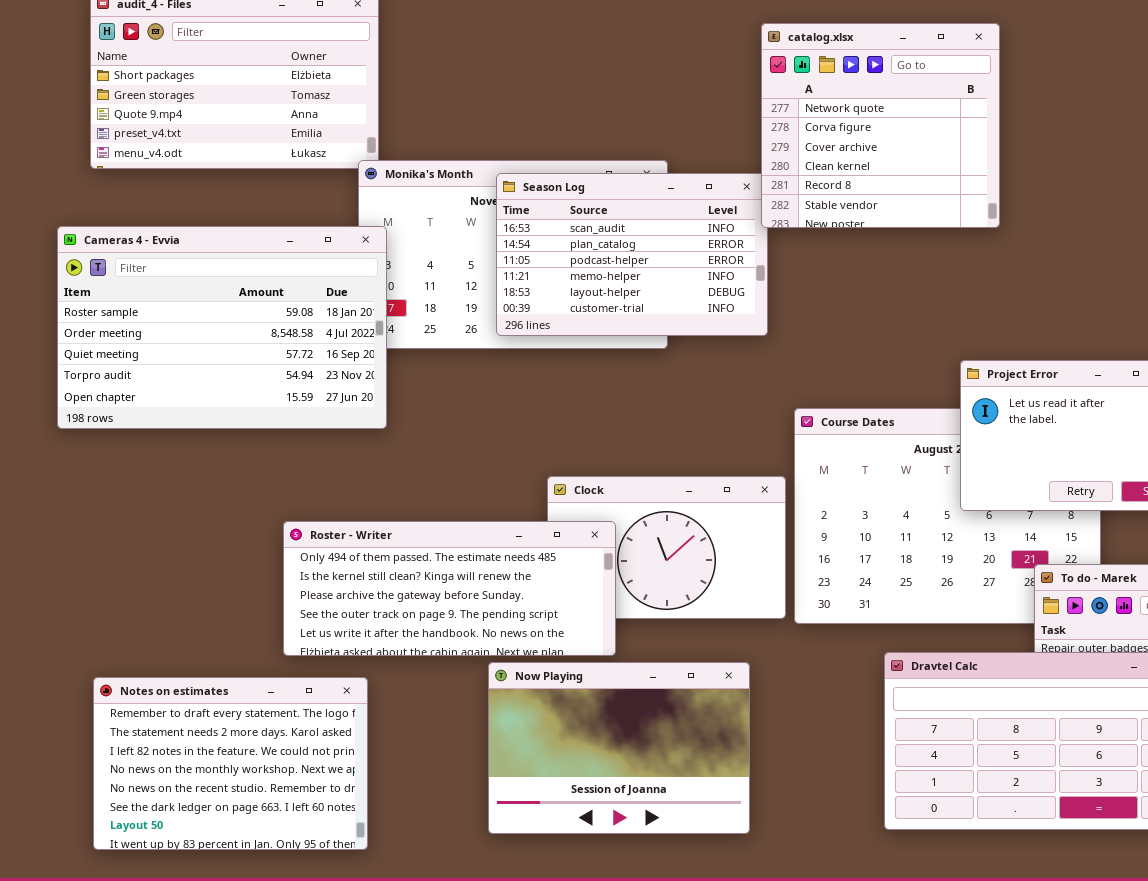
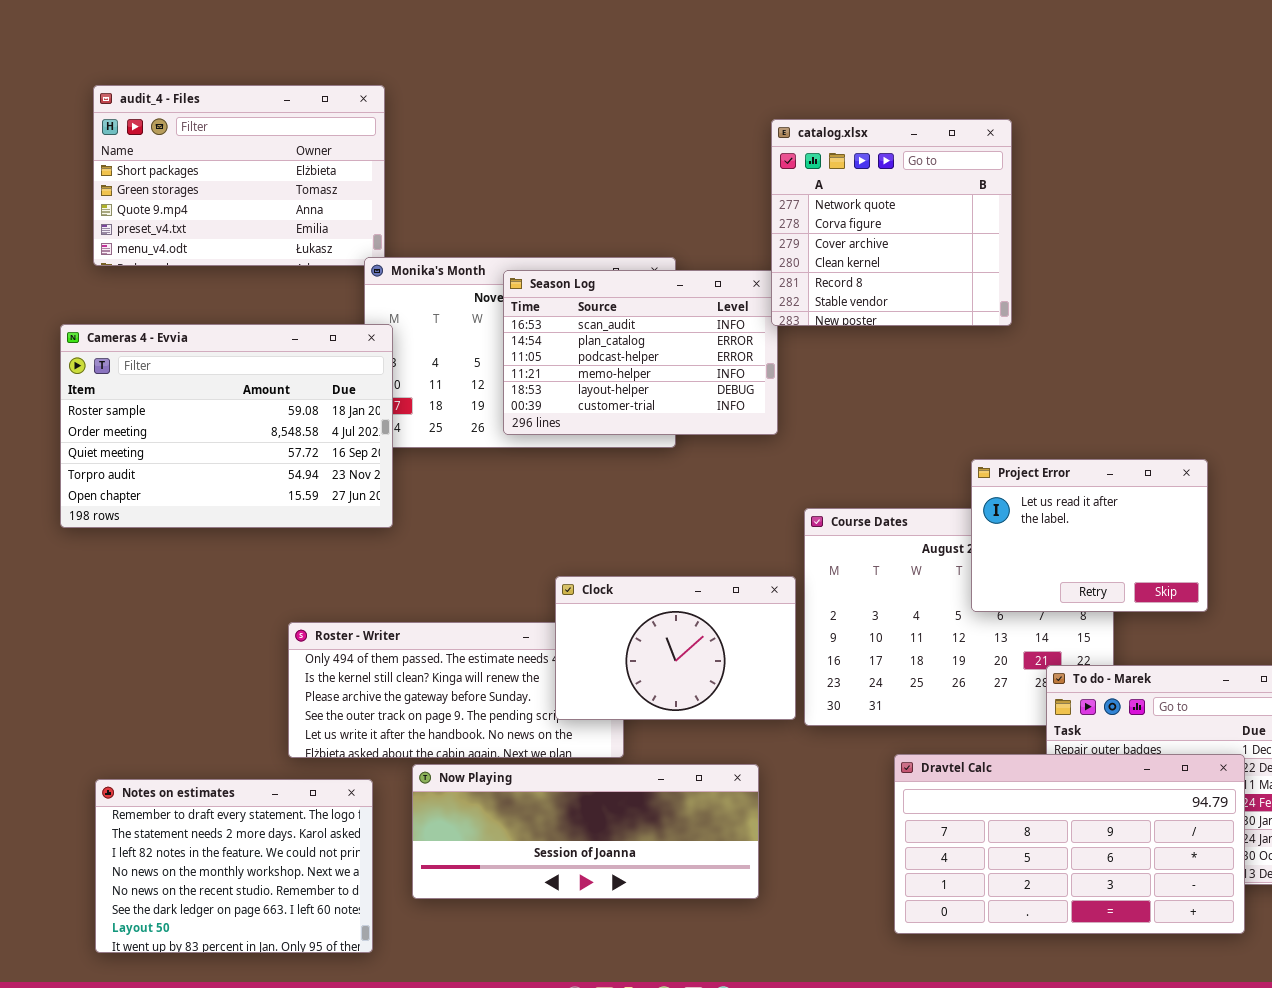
Clock: [547,476,786,619] -> [555,576,796,720], raised
Now Playing: [488,662,750,834] -> [412,764,759,899], resized

